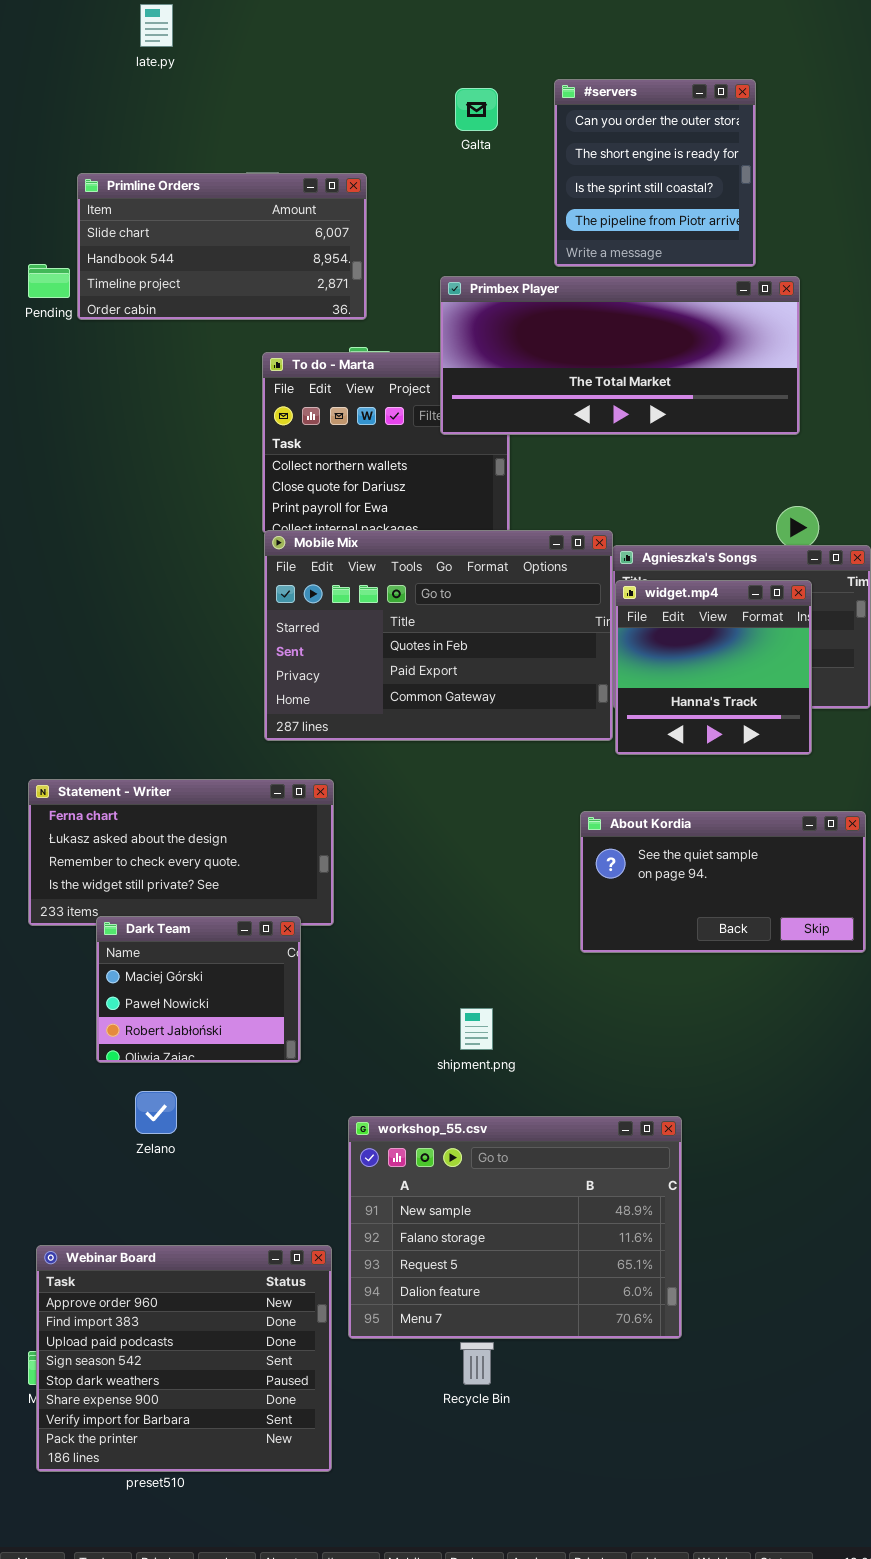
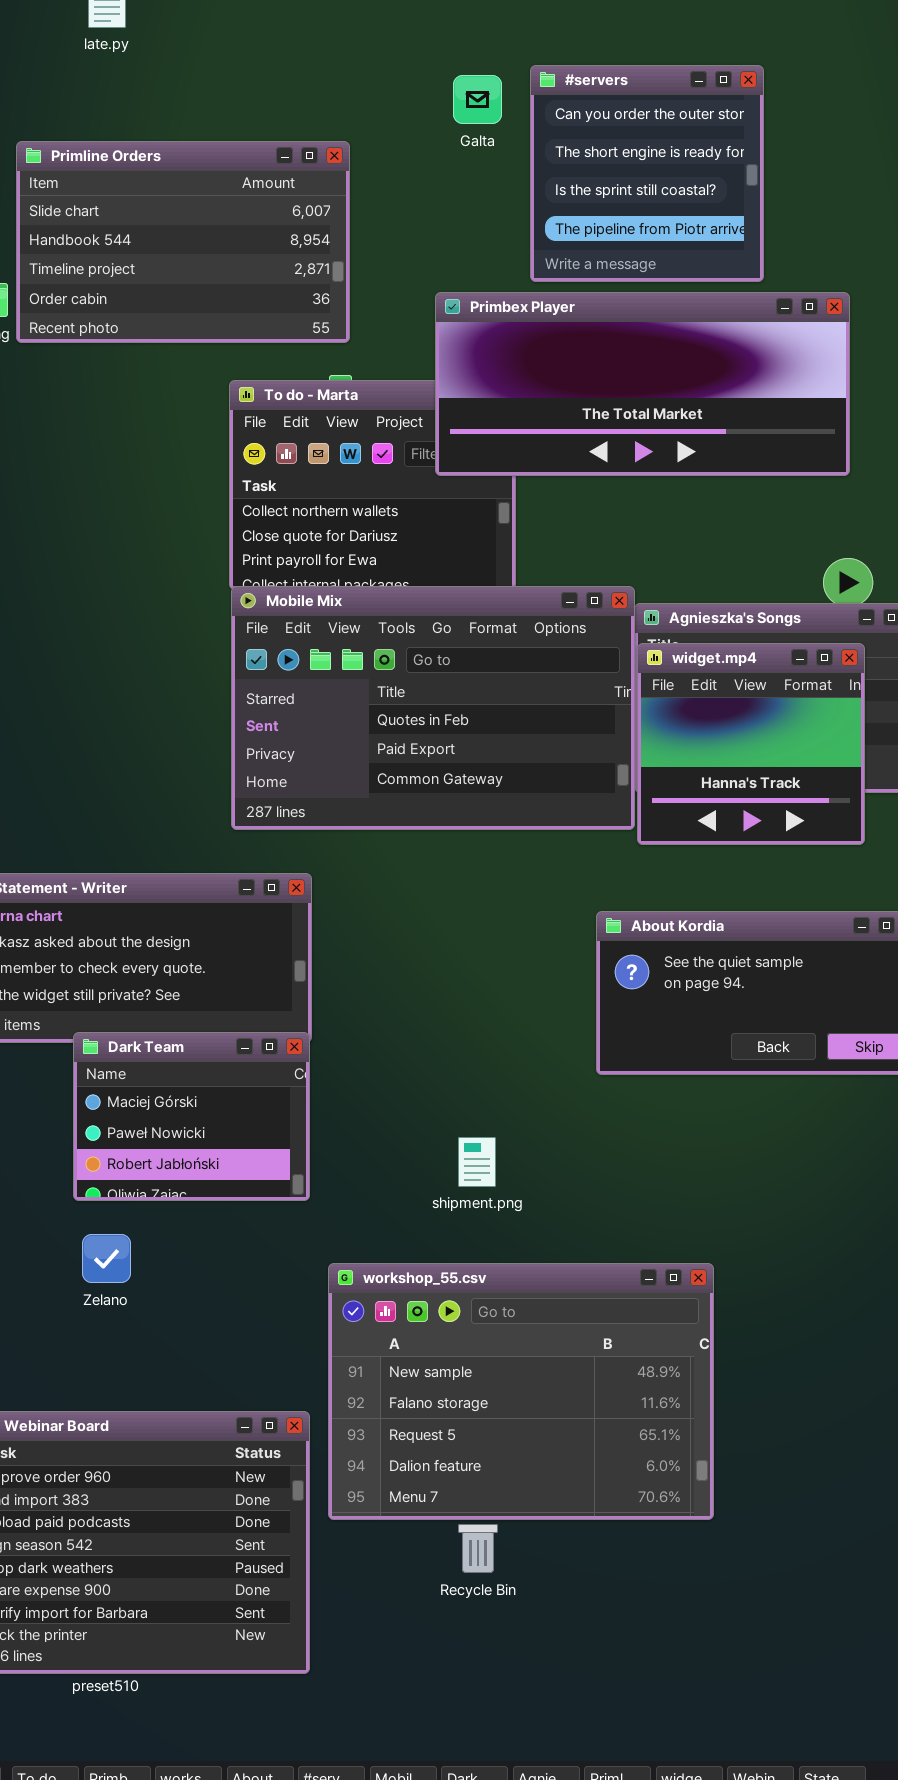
#servers: [554,79,756,267] -> [530,65,764,282], moved
Primline Orders: [77,173,367,320] -> [16,141,350,343], resized
Dark Team: [96,916,301,1063] -> [73,1032,310,1201], moved

